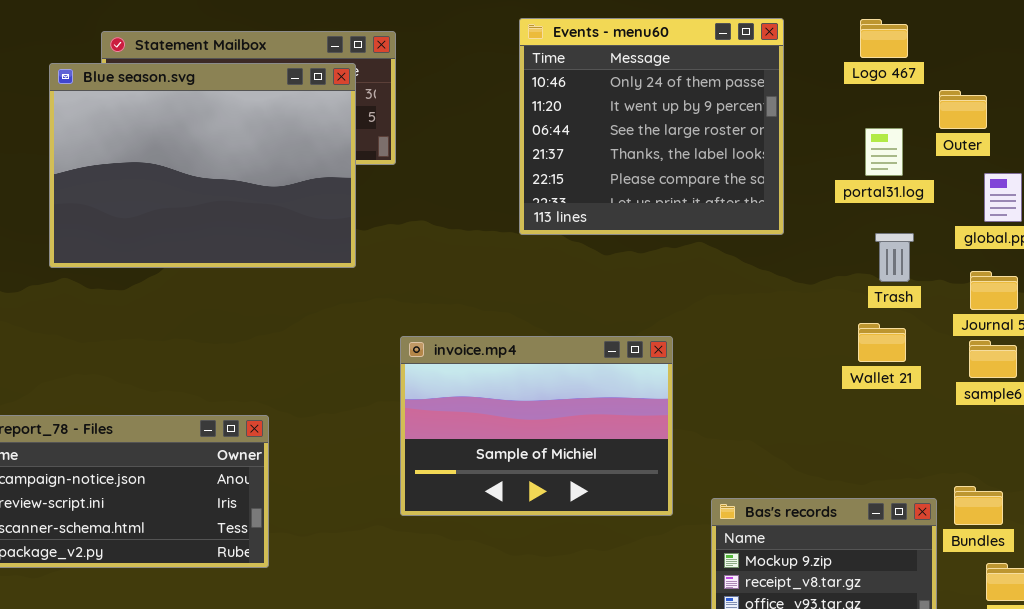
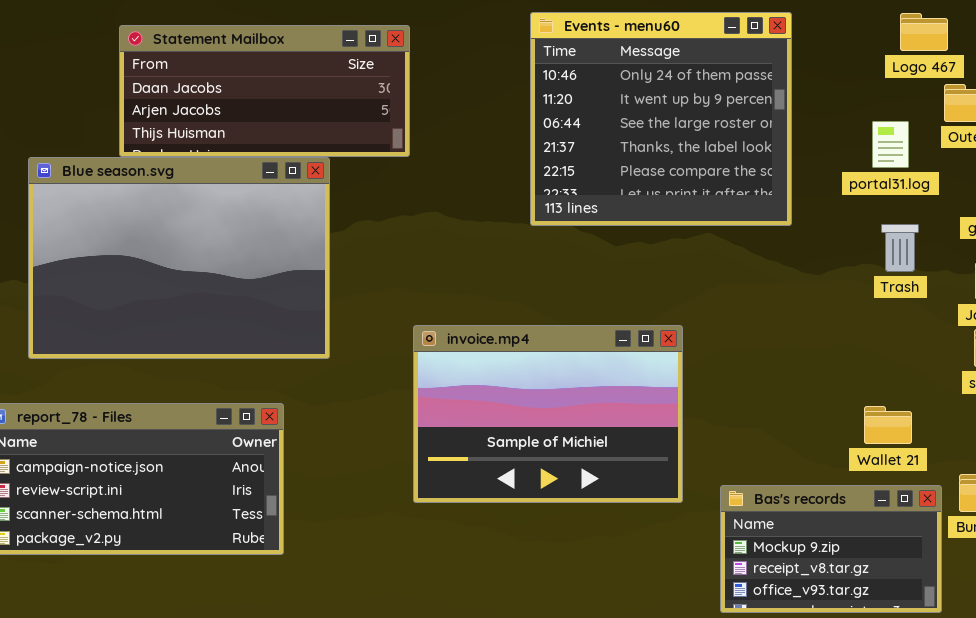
Logo 467: [860,19,908,58] -> [900,13,948,51], moved
Blue season.svg: [49,63,356,268] -> [28,157,330,359], moved
Wallet 21: [858,323,906,362] -> [864,406,912,444], moved

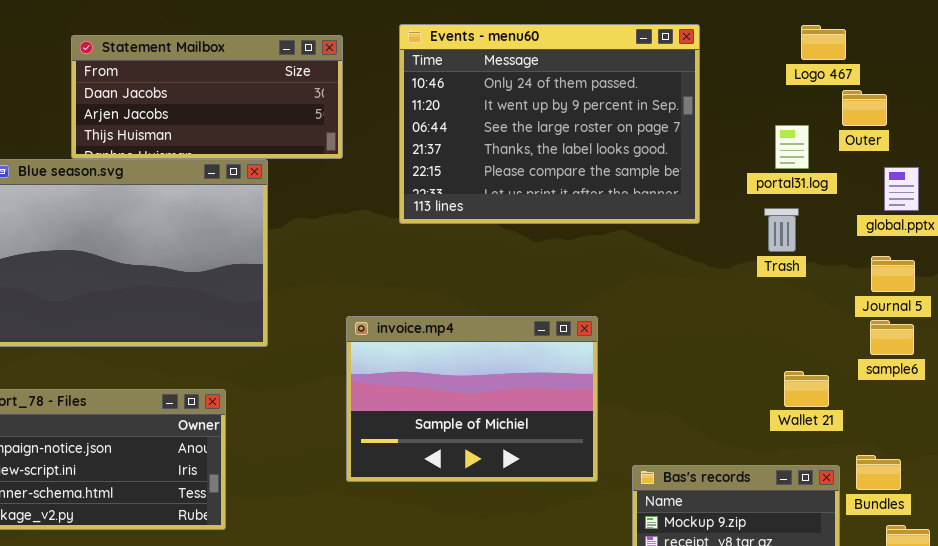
Events - menu60: [530,12,792,226] -> [399,24,700,224], resized
Trash: [881,224,919,272] -> [764,208,799,252], moved
Wallet 21: [864,406,912,444] -> [784,371,829,407], moved

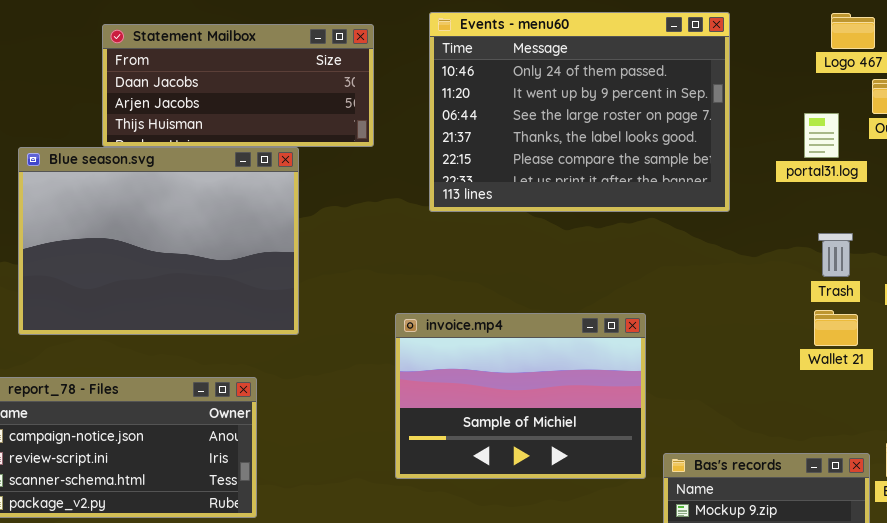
Trash: [764,208,799,252] -> [818,233,853,277], moved
invoice.mp4: [346,316,598,482] -> [395,313,646,479], moved
Wallet 21: [784,371,829,407] -> [814,310,858,346], moved

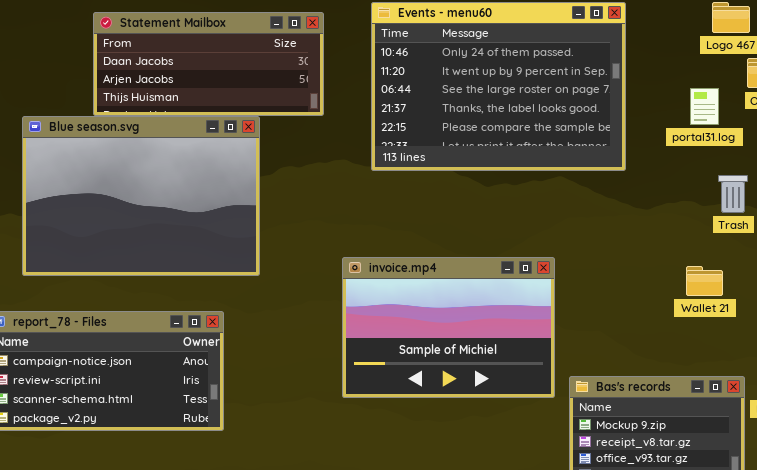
Trash: [818,233,853,277] -> [718,175,748,213], moved
Wallet 21: [814,310,858,346] -> [686,266,723,296], moved

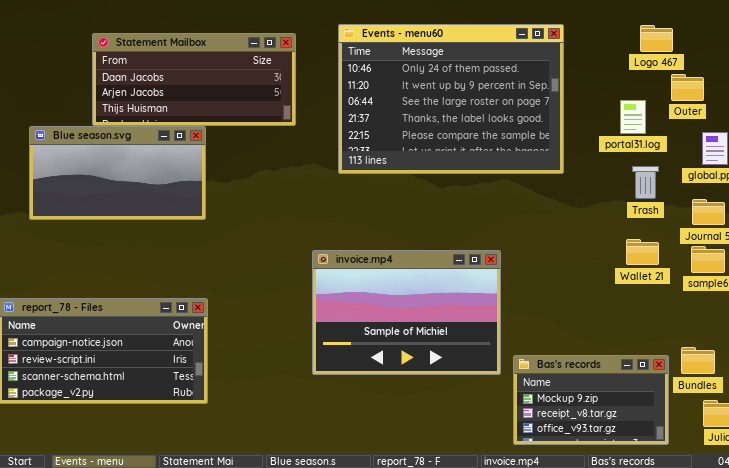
Blue season.svg: [22,116,260,276] -> [29,126,206,220], resized
Trash: [718,175,748,213] -> [632,166,659,199], moved
Wallet 21: [686,266,723,296] -> [626,239,659,265], moved

